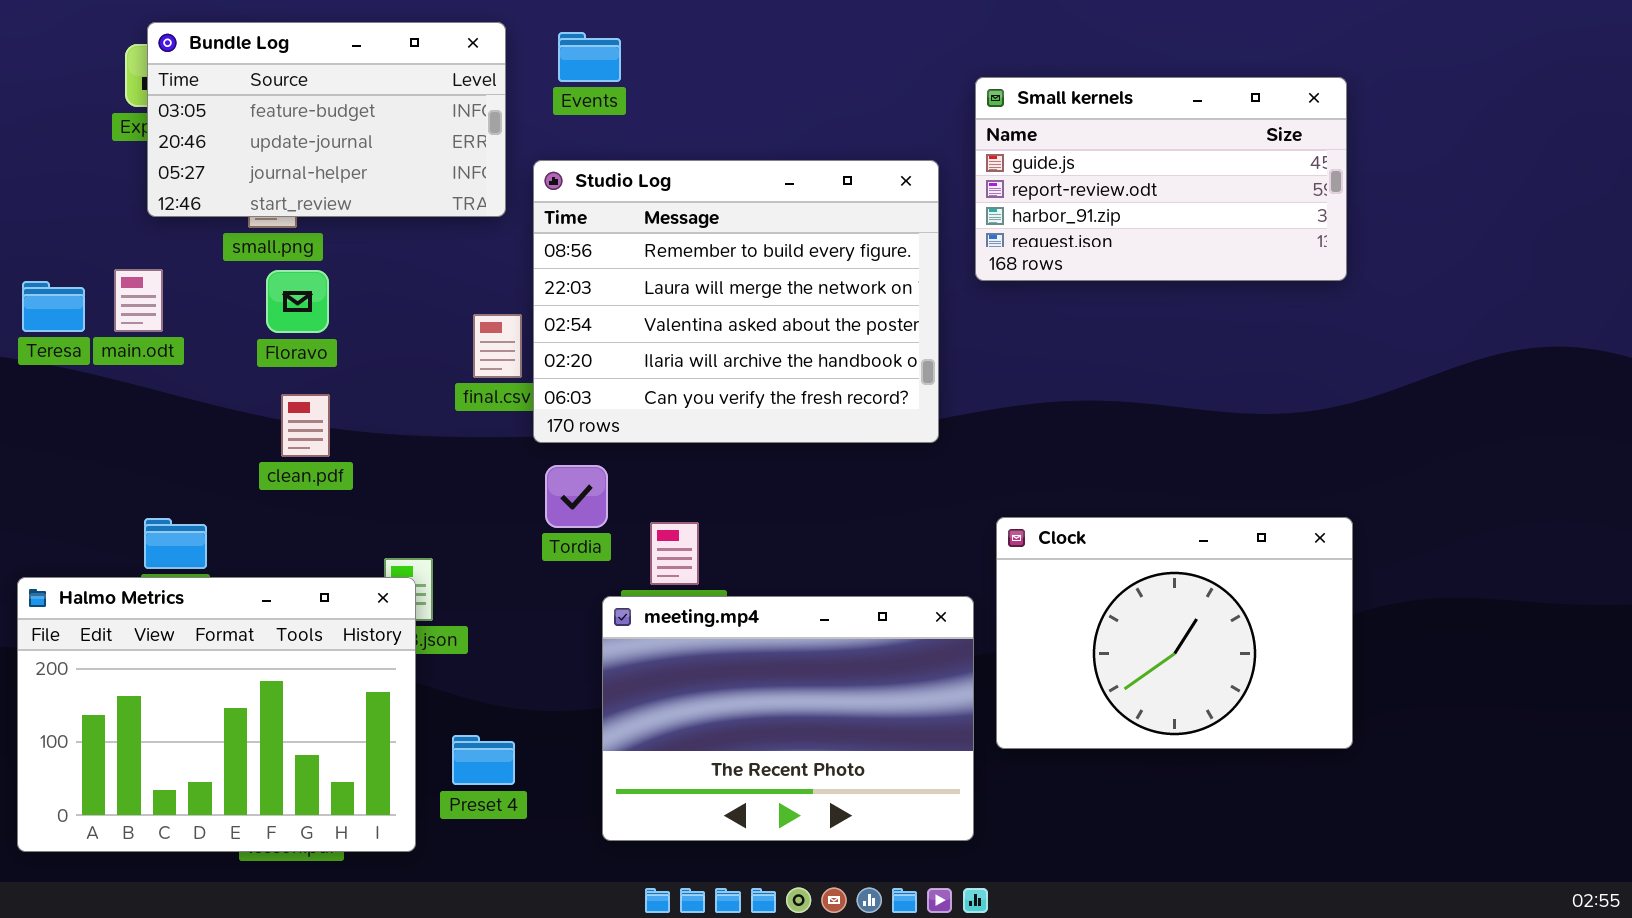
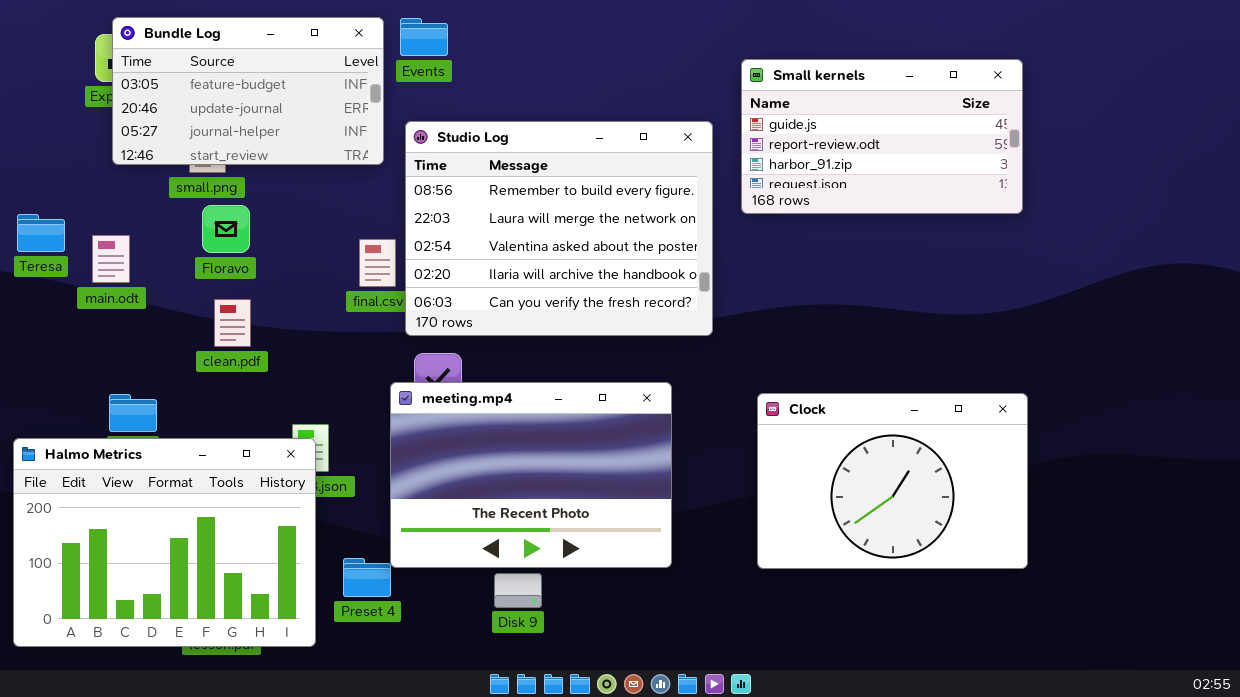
Events: [558,32,621,82] -> [400,18,448,56], moved
main.odt: [114,269,163,332] -> [92,235,130,283], moved
meeting.mp4: [602,596,974,841] -> [390,382,672,568], moved

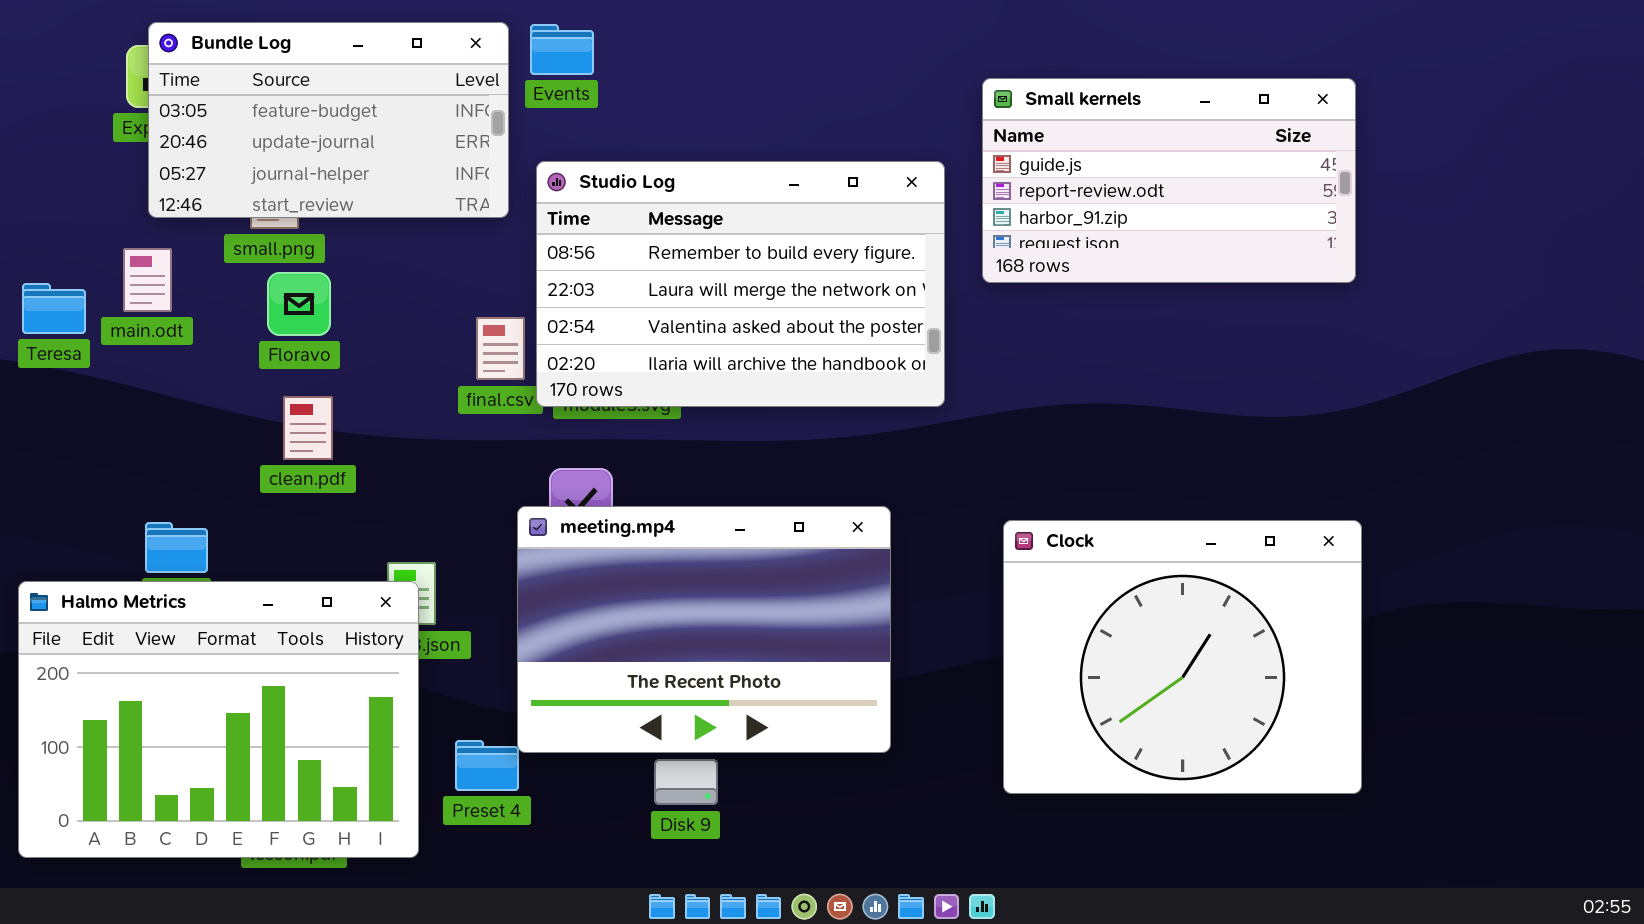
Studio Log: [405,121,713,336] -> [536,161,945,407], resized
main.odt: [92,235,130,283] -> [123,248,172,312], moved
Clock: [757,393,1028,569] -> [1003,520,1362,794], resized

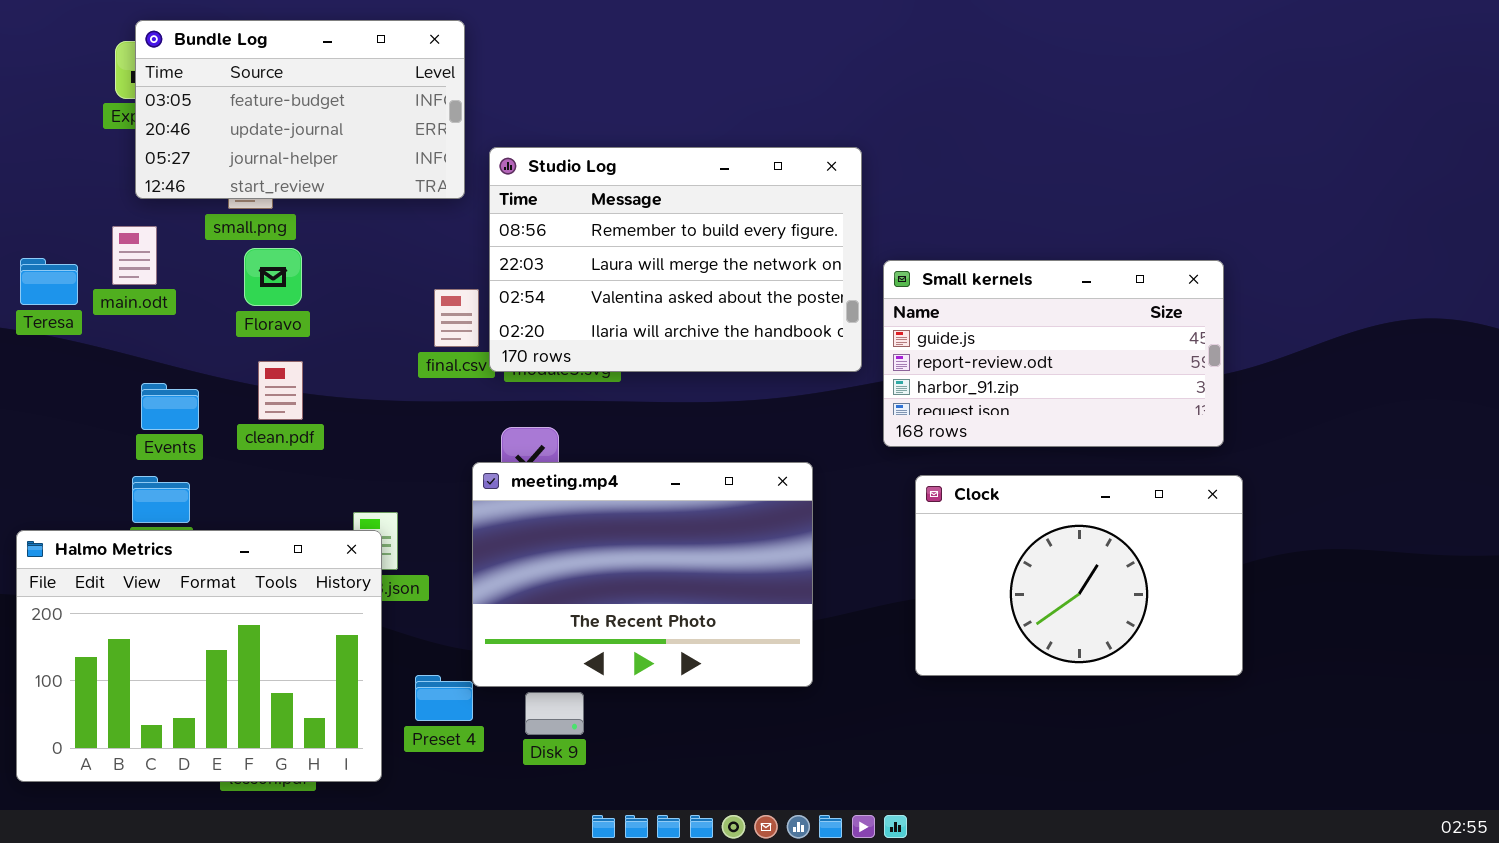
Events: [530,24,594,75] -> [141,383,199,430], moved
Small kernels: [982,78,1356,283] -> [883,260,1224,447], moved
Clock: [1003,520,1362,794] -> [915,475,1243,676], resized
Disk 9: [654,759,718,805] -> [525,692,584,735], moved

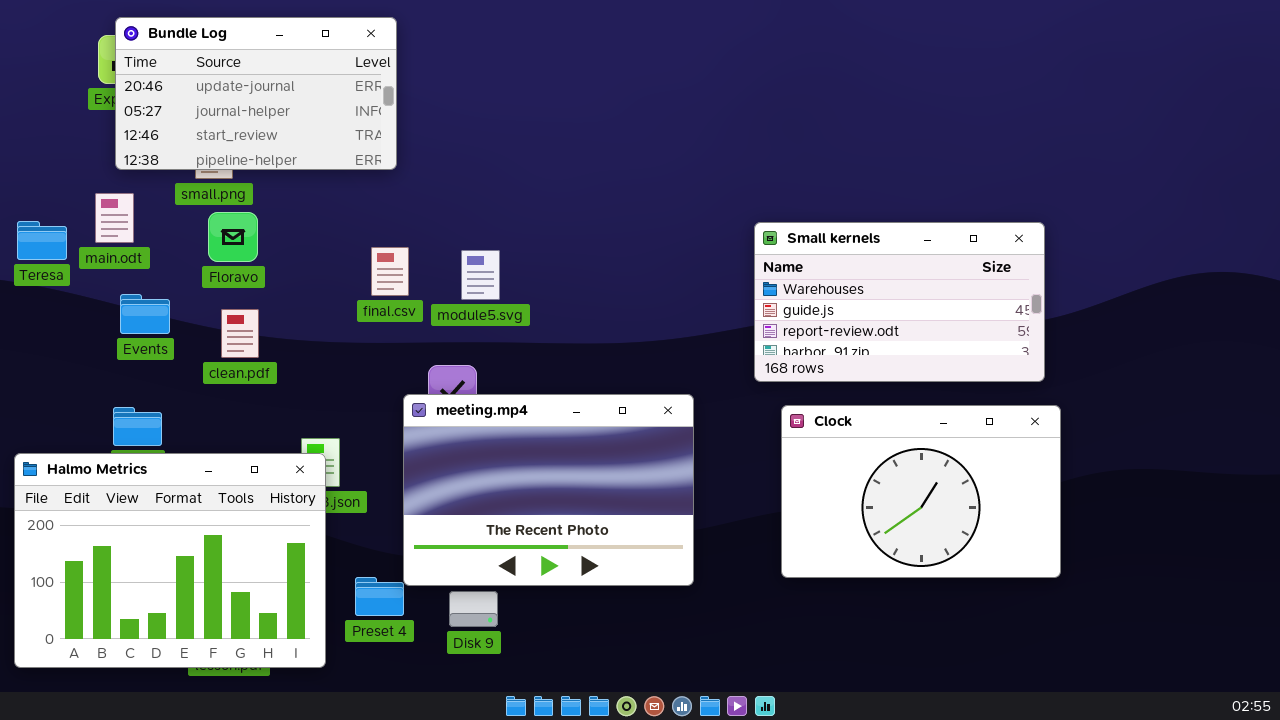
Bundle Log: [135,20,465,199] -> [115,17,397,170], scrolled down 1 row
Studio Log: [489,147,862,372] -> none, closed
Small kernels: [883,260,1224,447] -> [754,222,1045,382], scrolled up 1 row
Events: [141,383,199,430] -> [120,294,170,334], moved

